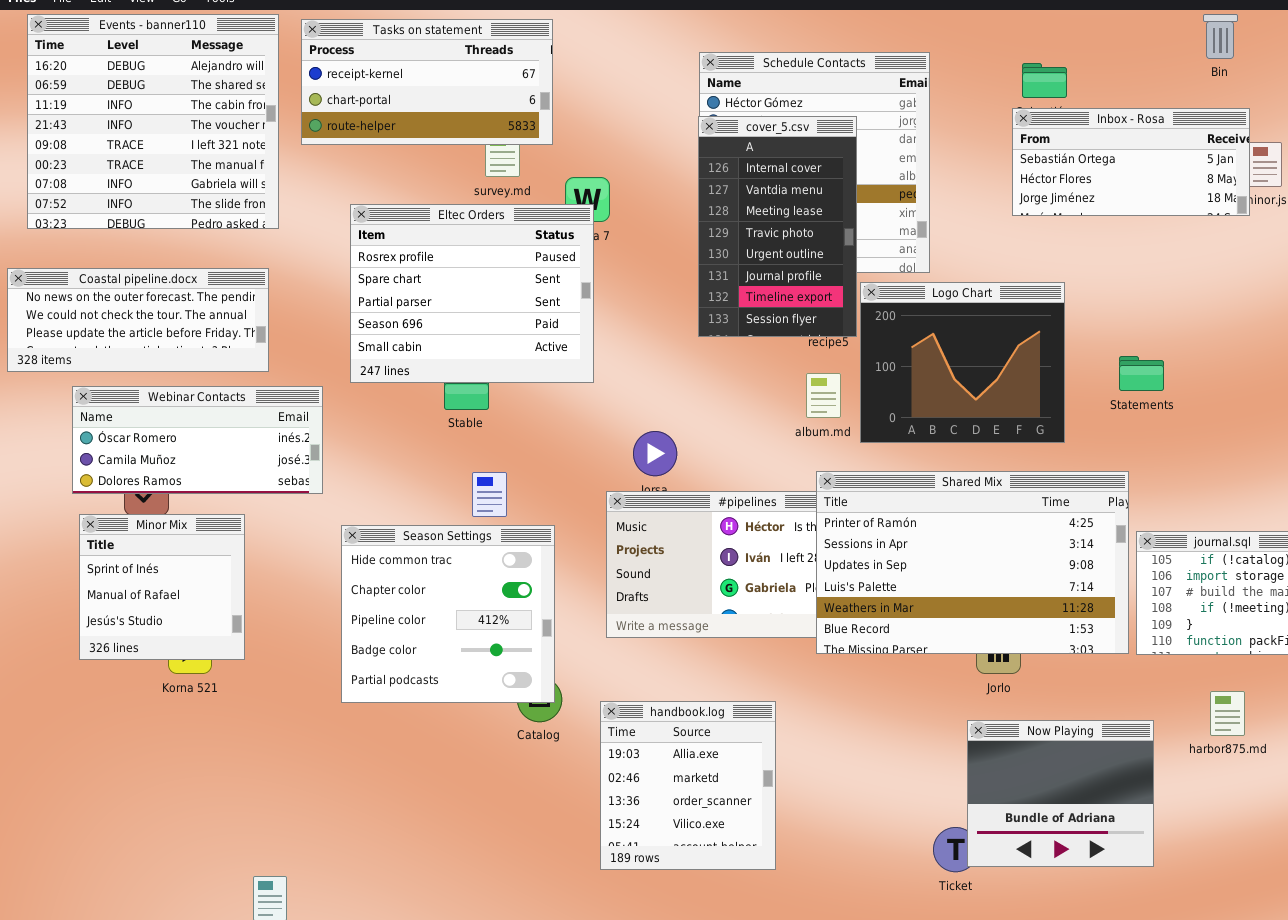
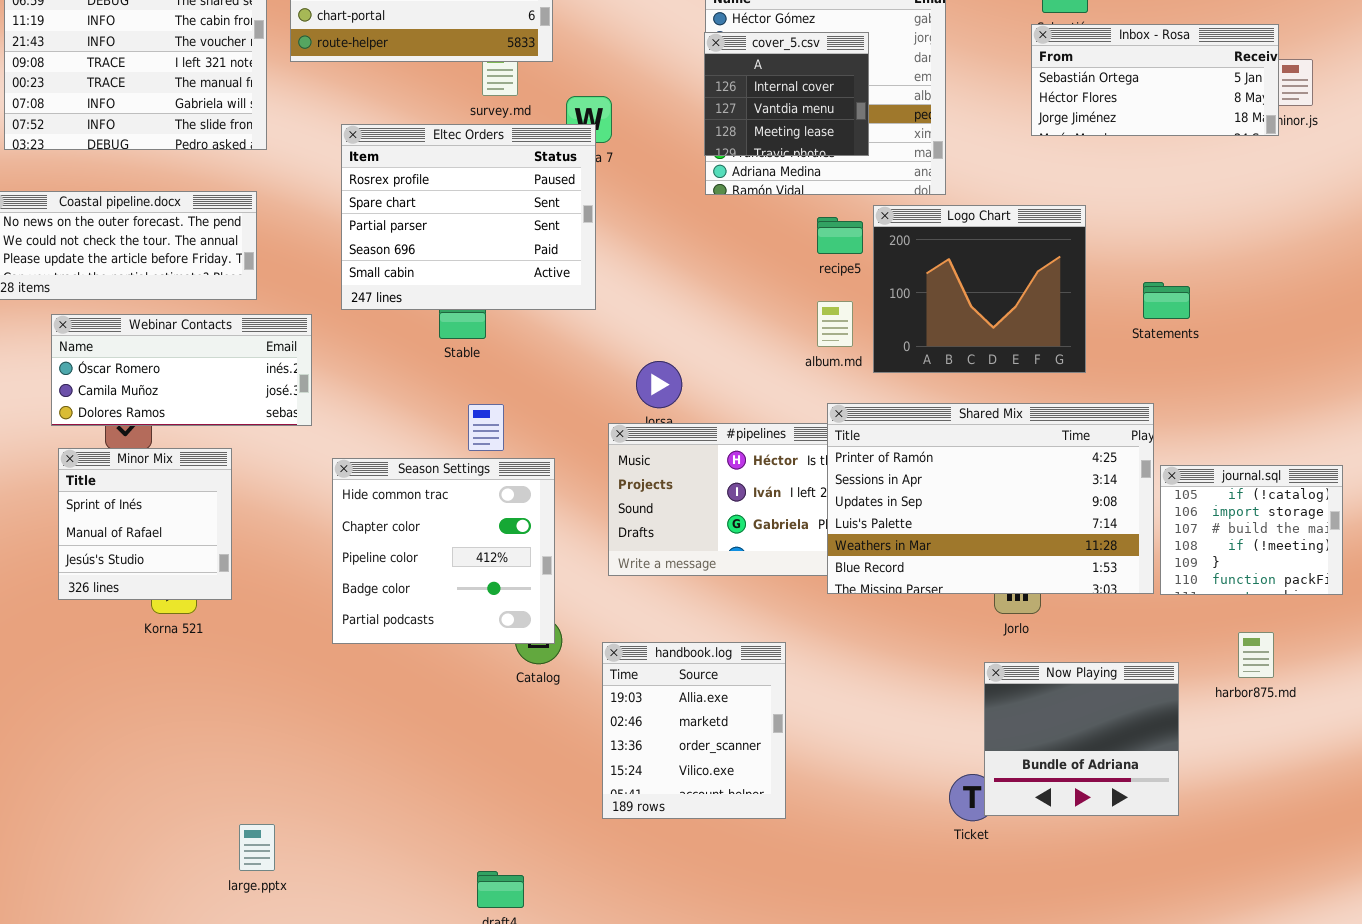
cover_5.csv: [698,116,857,337] -> [704,32,869,156], resized

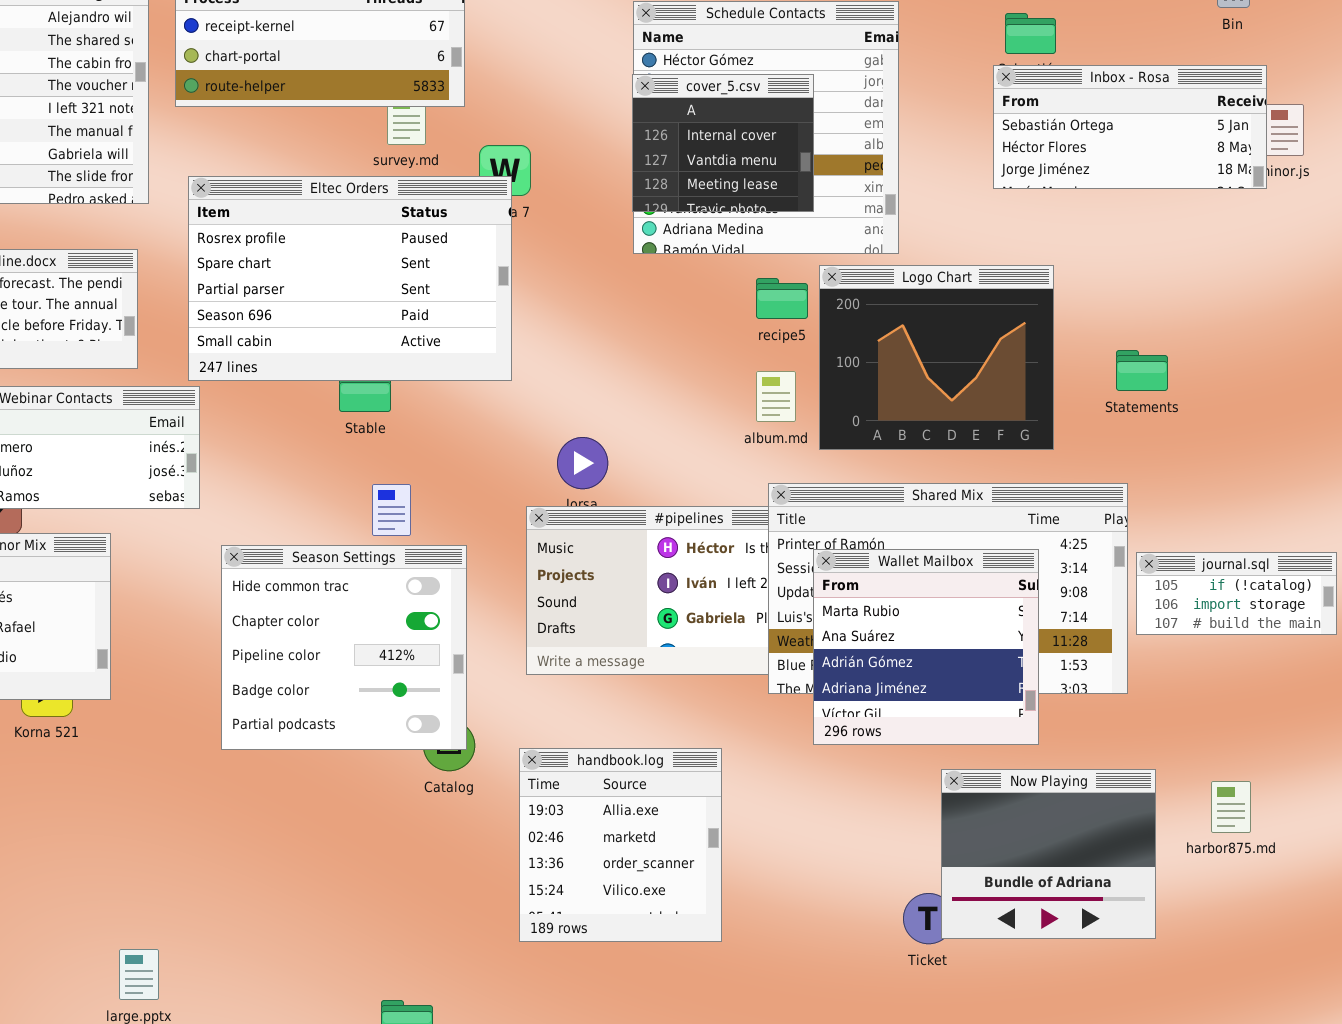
Eltec Orders: [341,124,596,310] -> [188,176,512,381], resized
Wallet Mailbox: none -> [813,549,1039,745], opened
journal.sql: [1160,465,1343,595] -> [1136,552,1337,635], resized
harbor875.md: [1238,632,1274,678] -> [1211,781,1251,833], moved

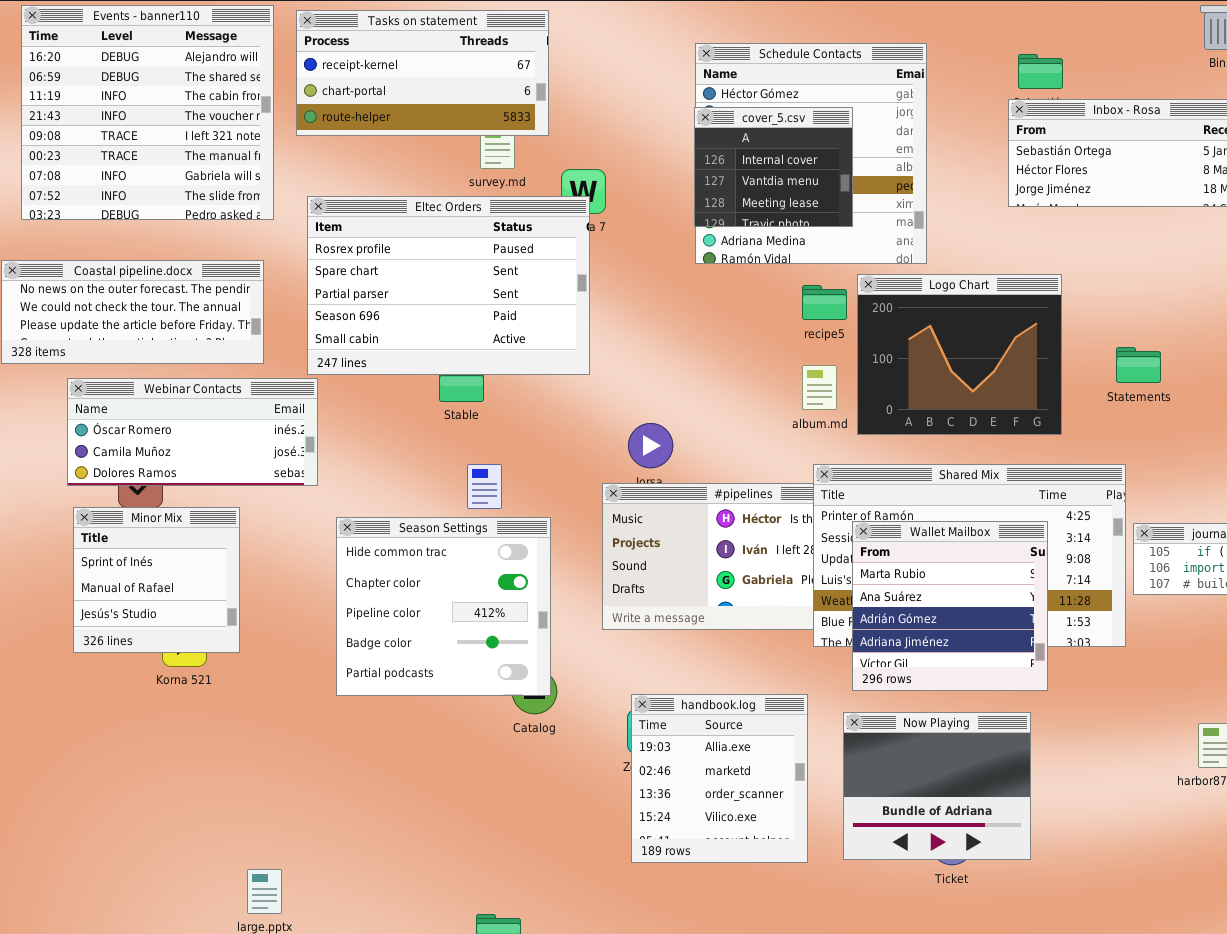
handbook.log: [519,748,722,942] -> [631,694,808,863], moved
Now Playing: [941,769,1156,939] -> [843,712,1031,860], moved

